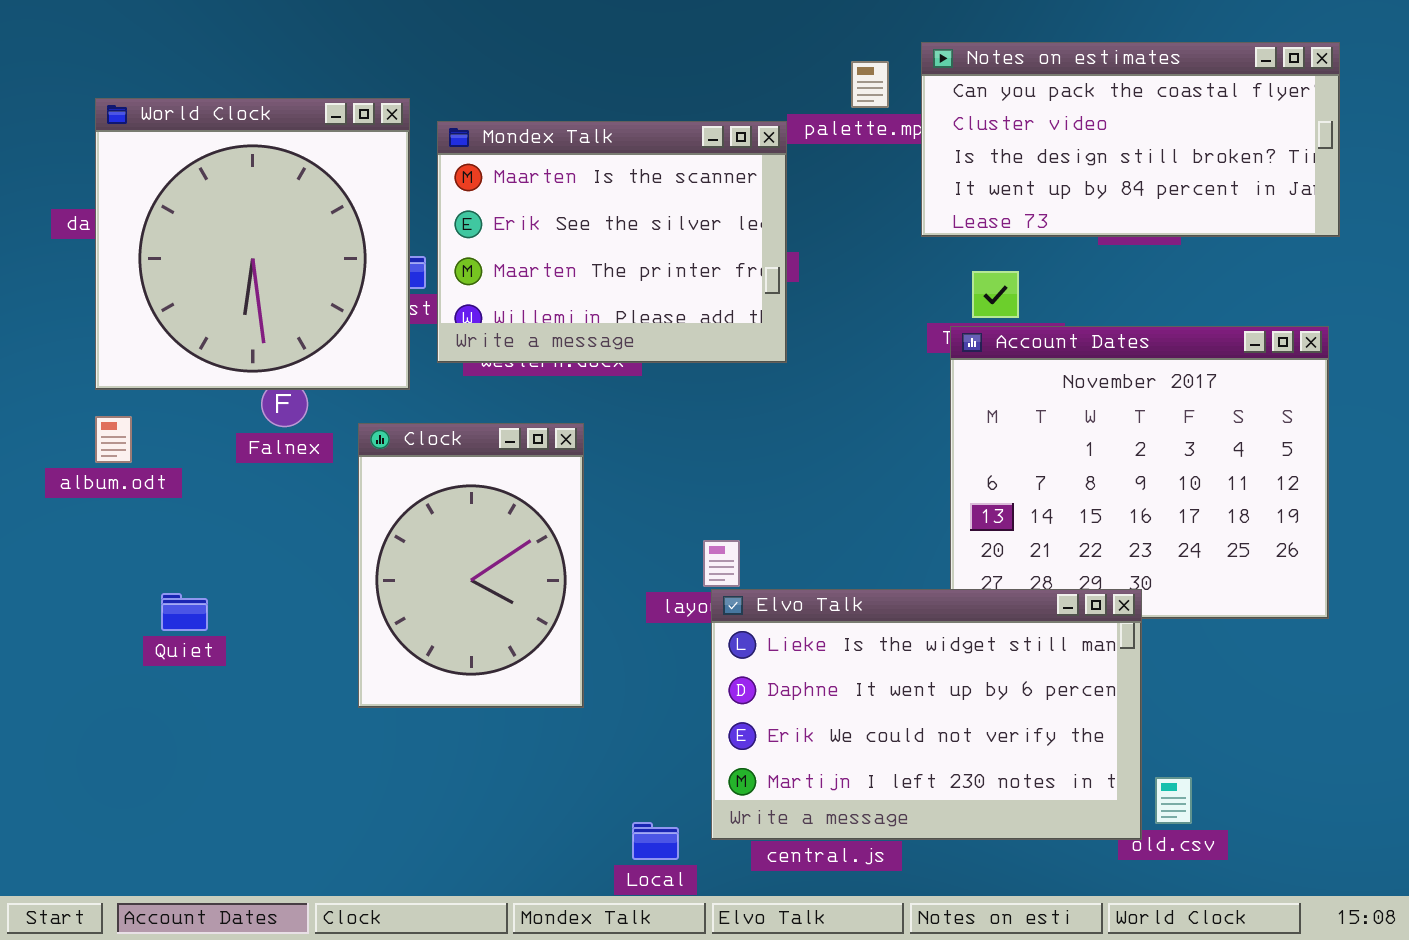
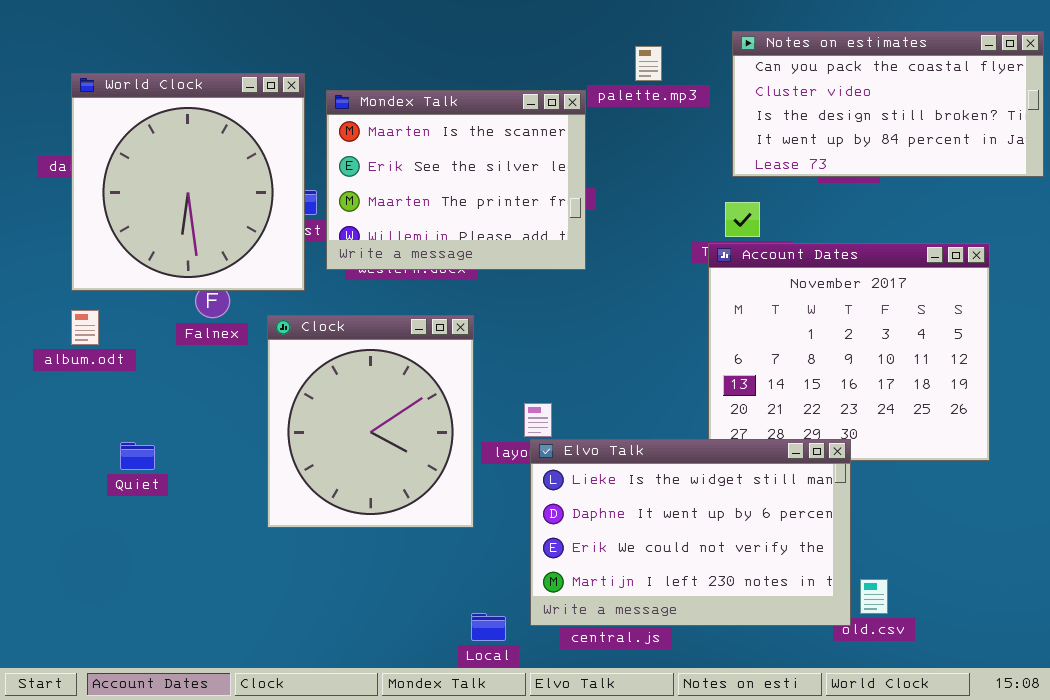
Notes on estimates: [921,42,1340,237] -> [732,31,1044,177], moved
Clock: [358,423,584,708] -> [267,315,474,528], resized

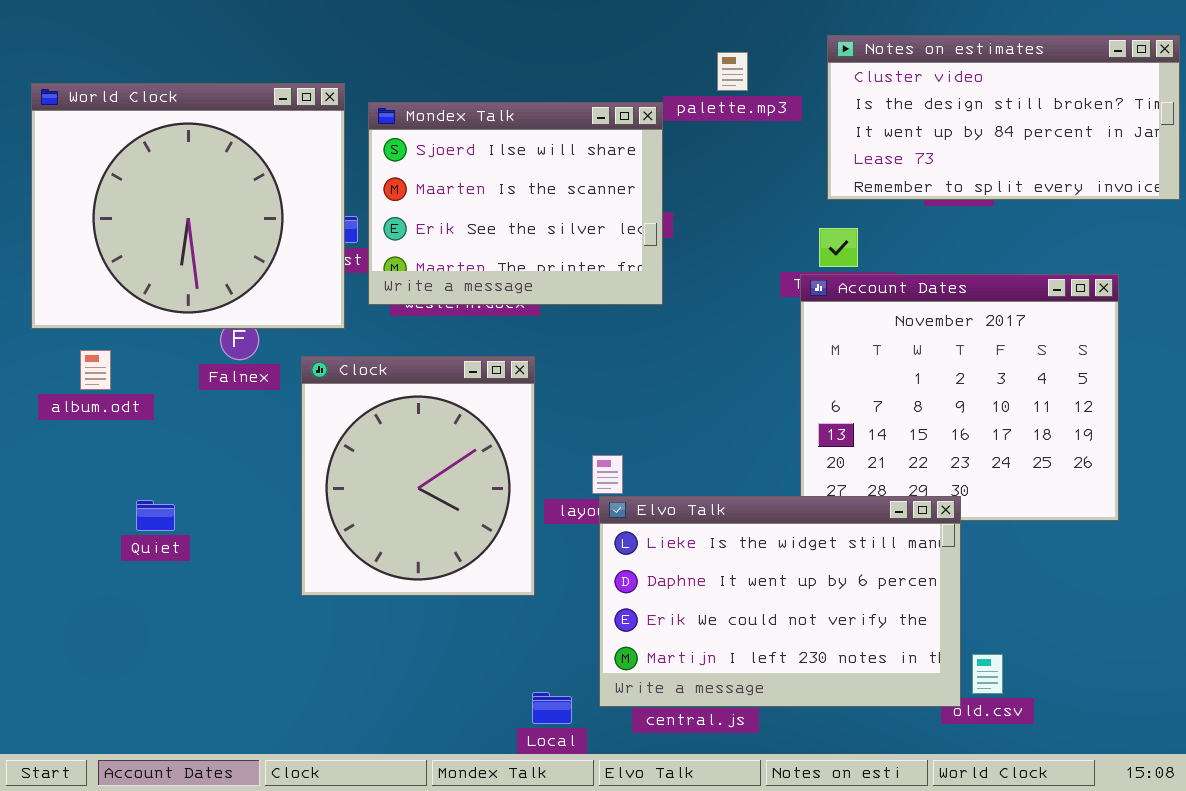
Notes on estimates: [732,31,1044,177] -> [827,35,1180,200], scrolled down 1 row
World Clock: [71,73,305,291] -> [31,83,345,329], resized
Mondex Talk: [326,90,586,270] -> [368,102,663,305], scrolled up 1 row

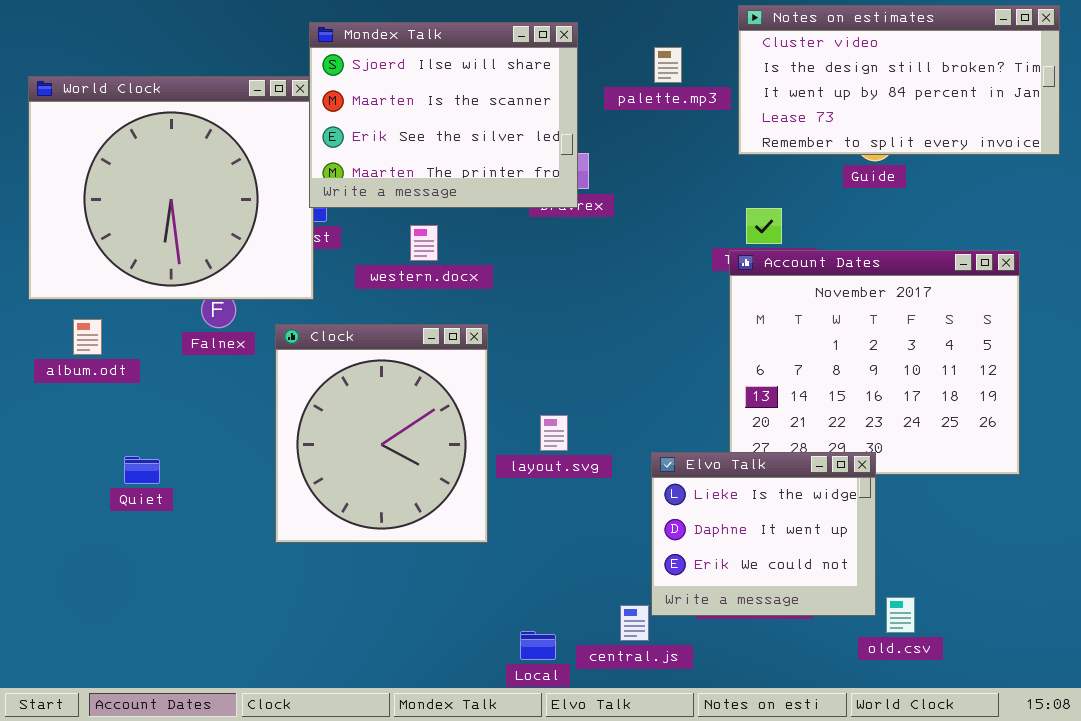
Notes on estimates: [827,35,1180,200] -> [738,5,1060,155], moved
Mondex Talk: [368,102,663,305] -> [309,22,578,208], moved
Elvo Talk: [599,496,961,707] -> [651,452,876,616], resized
Local: [532,692,572,724] -> [520,631,556,660], moved

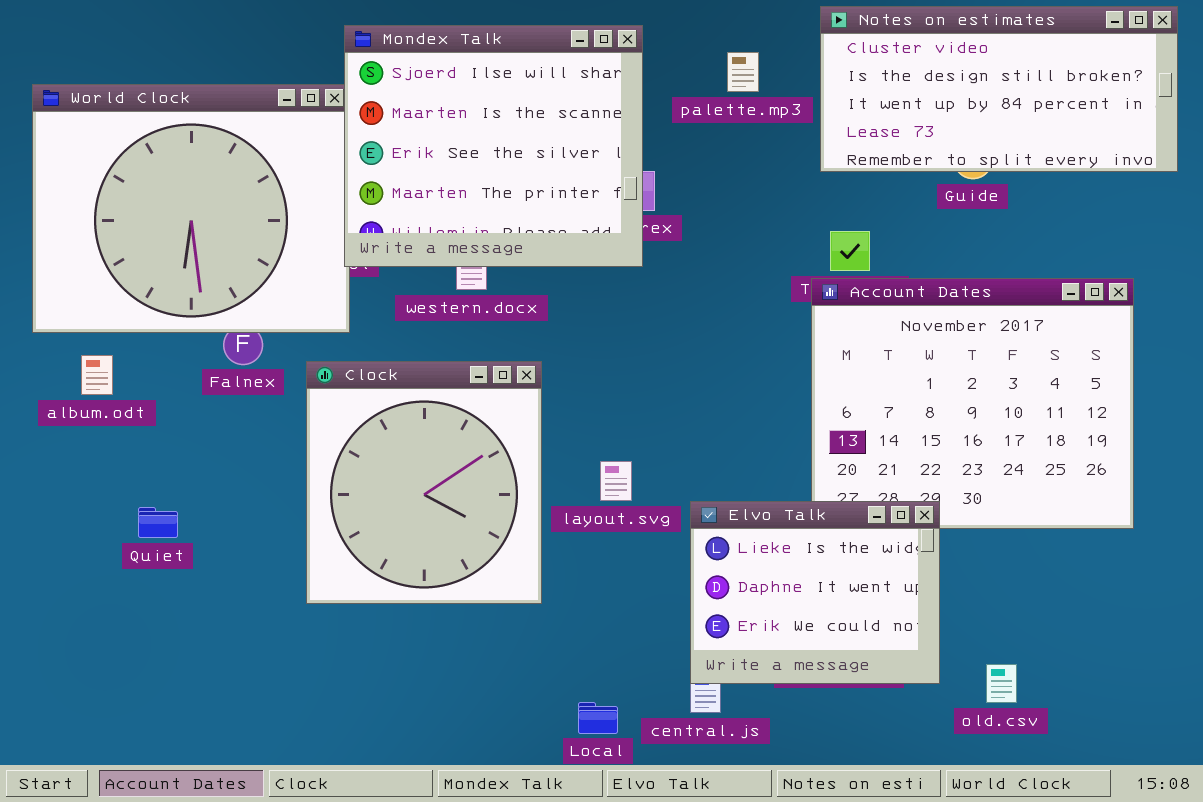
Mondex Talk: [309,22,578,208] -> [344,25,643,267], resized
Elvo Talk: [651,452,876,616] -> [690,501,940,684], moved

